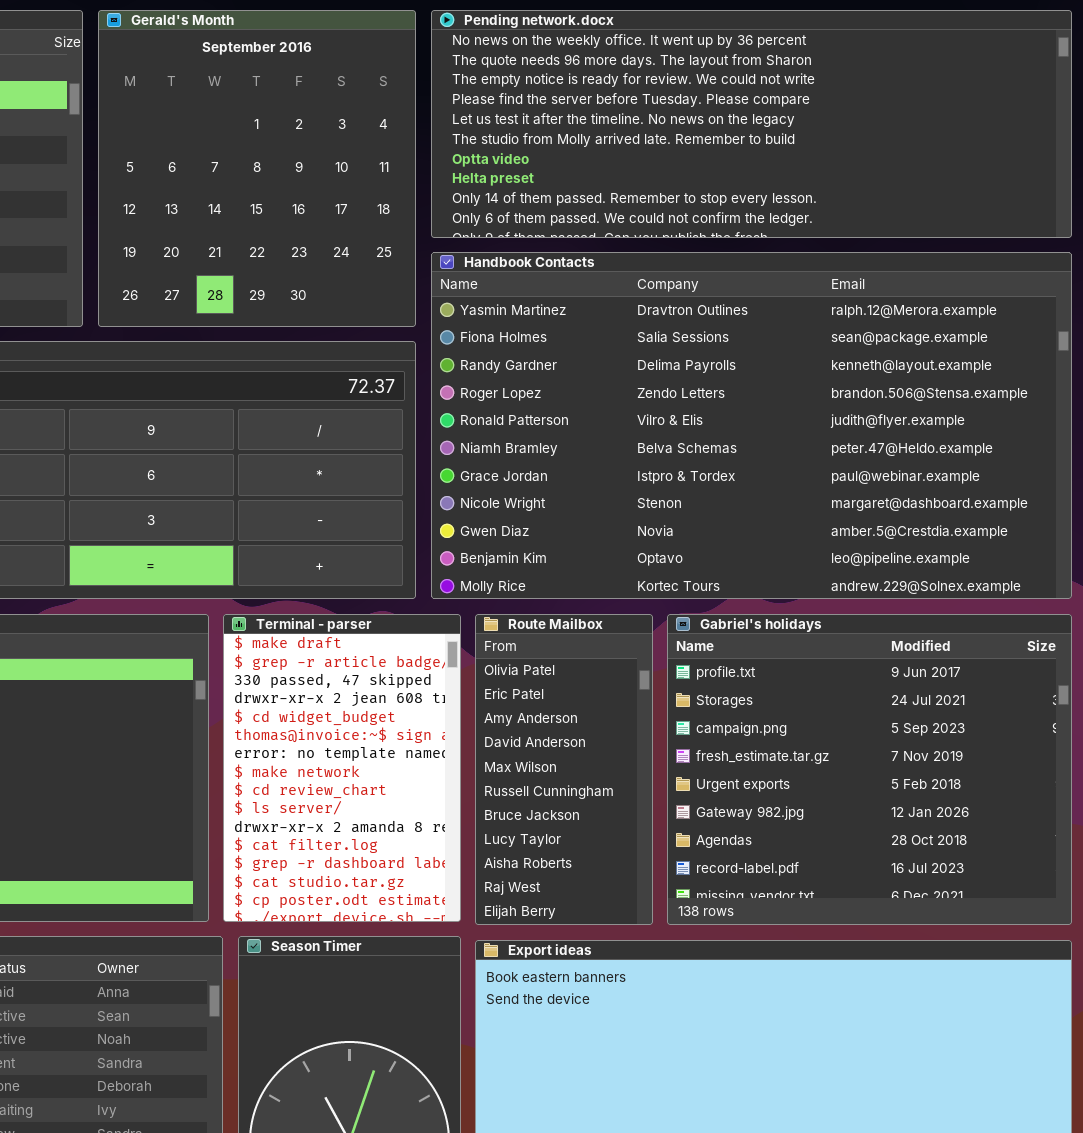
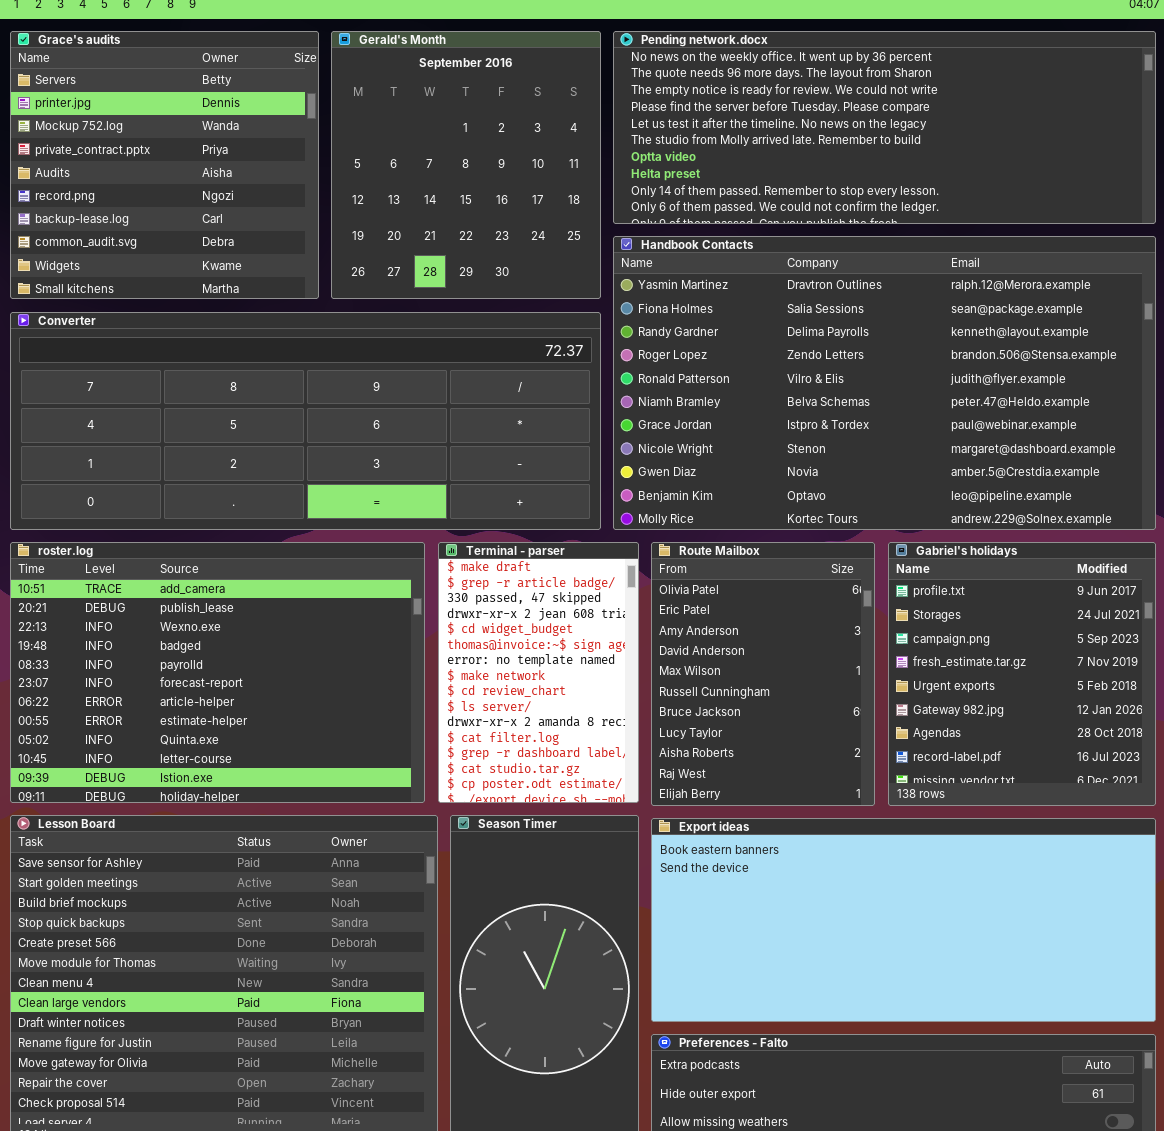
Route Mailbox: [475,614,653,925] -> [651,542,875,806], resized
Gabriel's holidays: [667,614,1072,925] -> [888,542,1156,806], resized

